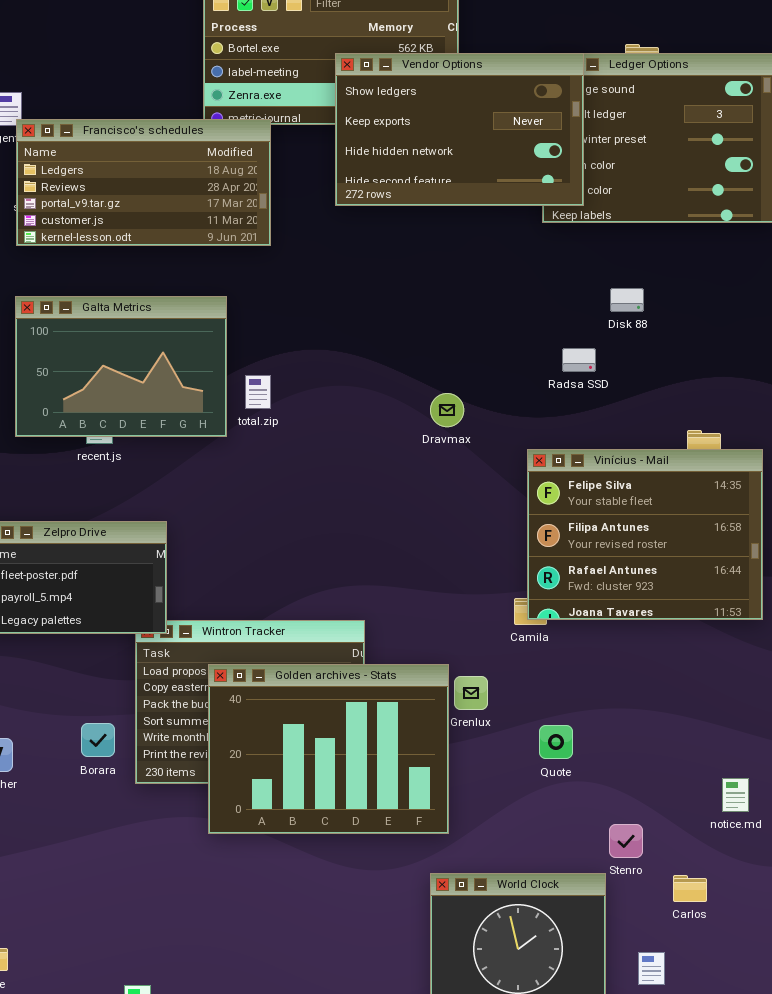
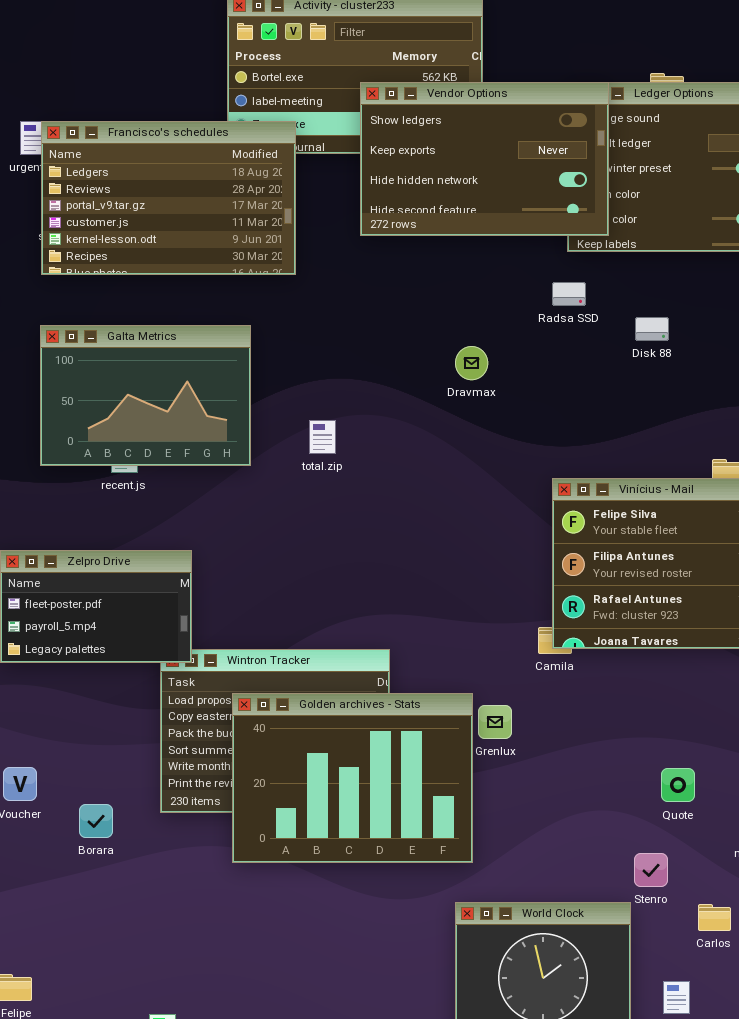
Francisco's schedules: [16,119,271,246] -> [41,121,296,275], resized
Radsa SSD: [562,348,596,372] -> [552,282,586,306], moved
total.zip: [245,375,271,409] -> [309,420,336,454], moved
Dravmax: [430,393,464,427] -> [455,346,488,380], moved
Borara: [81,723,115,757] -> [79,804,113,838], moved
Quote: [539,725,573,759] -> [661,768,695,802], moved

